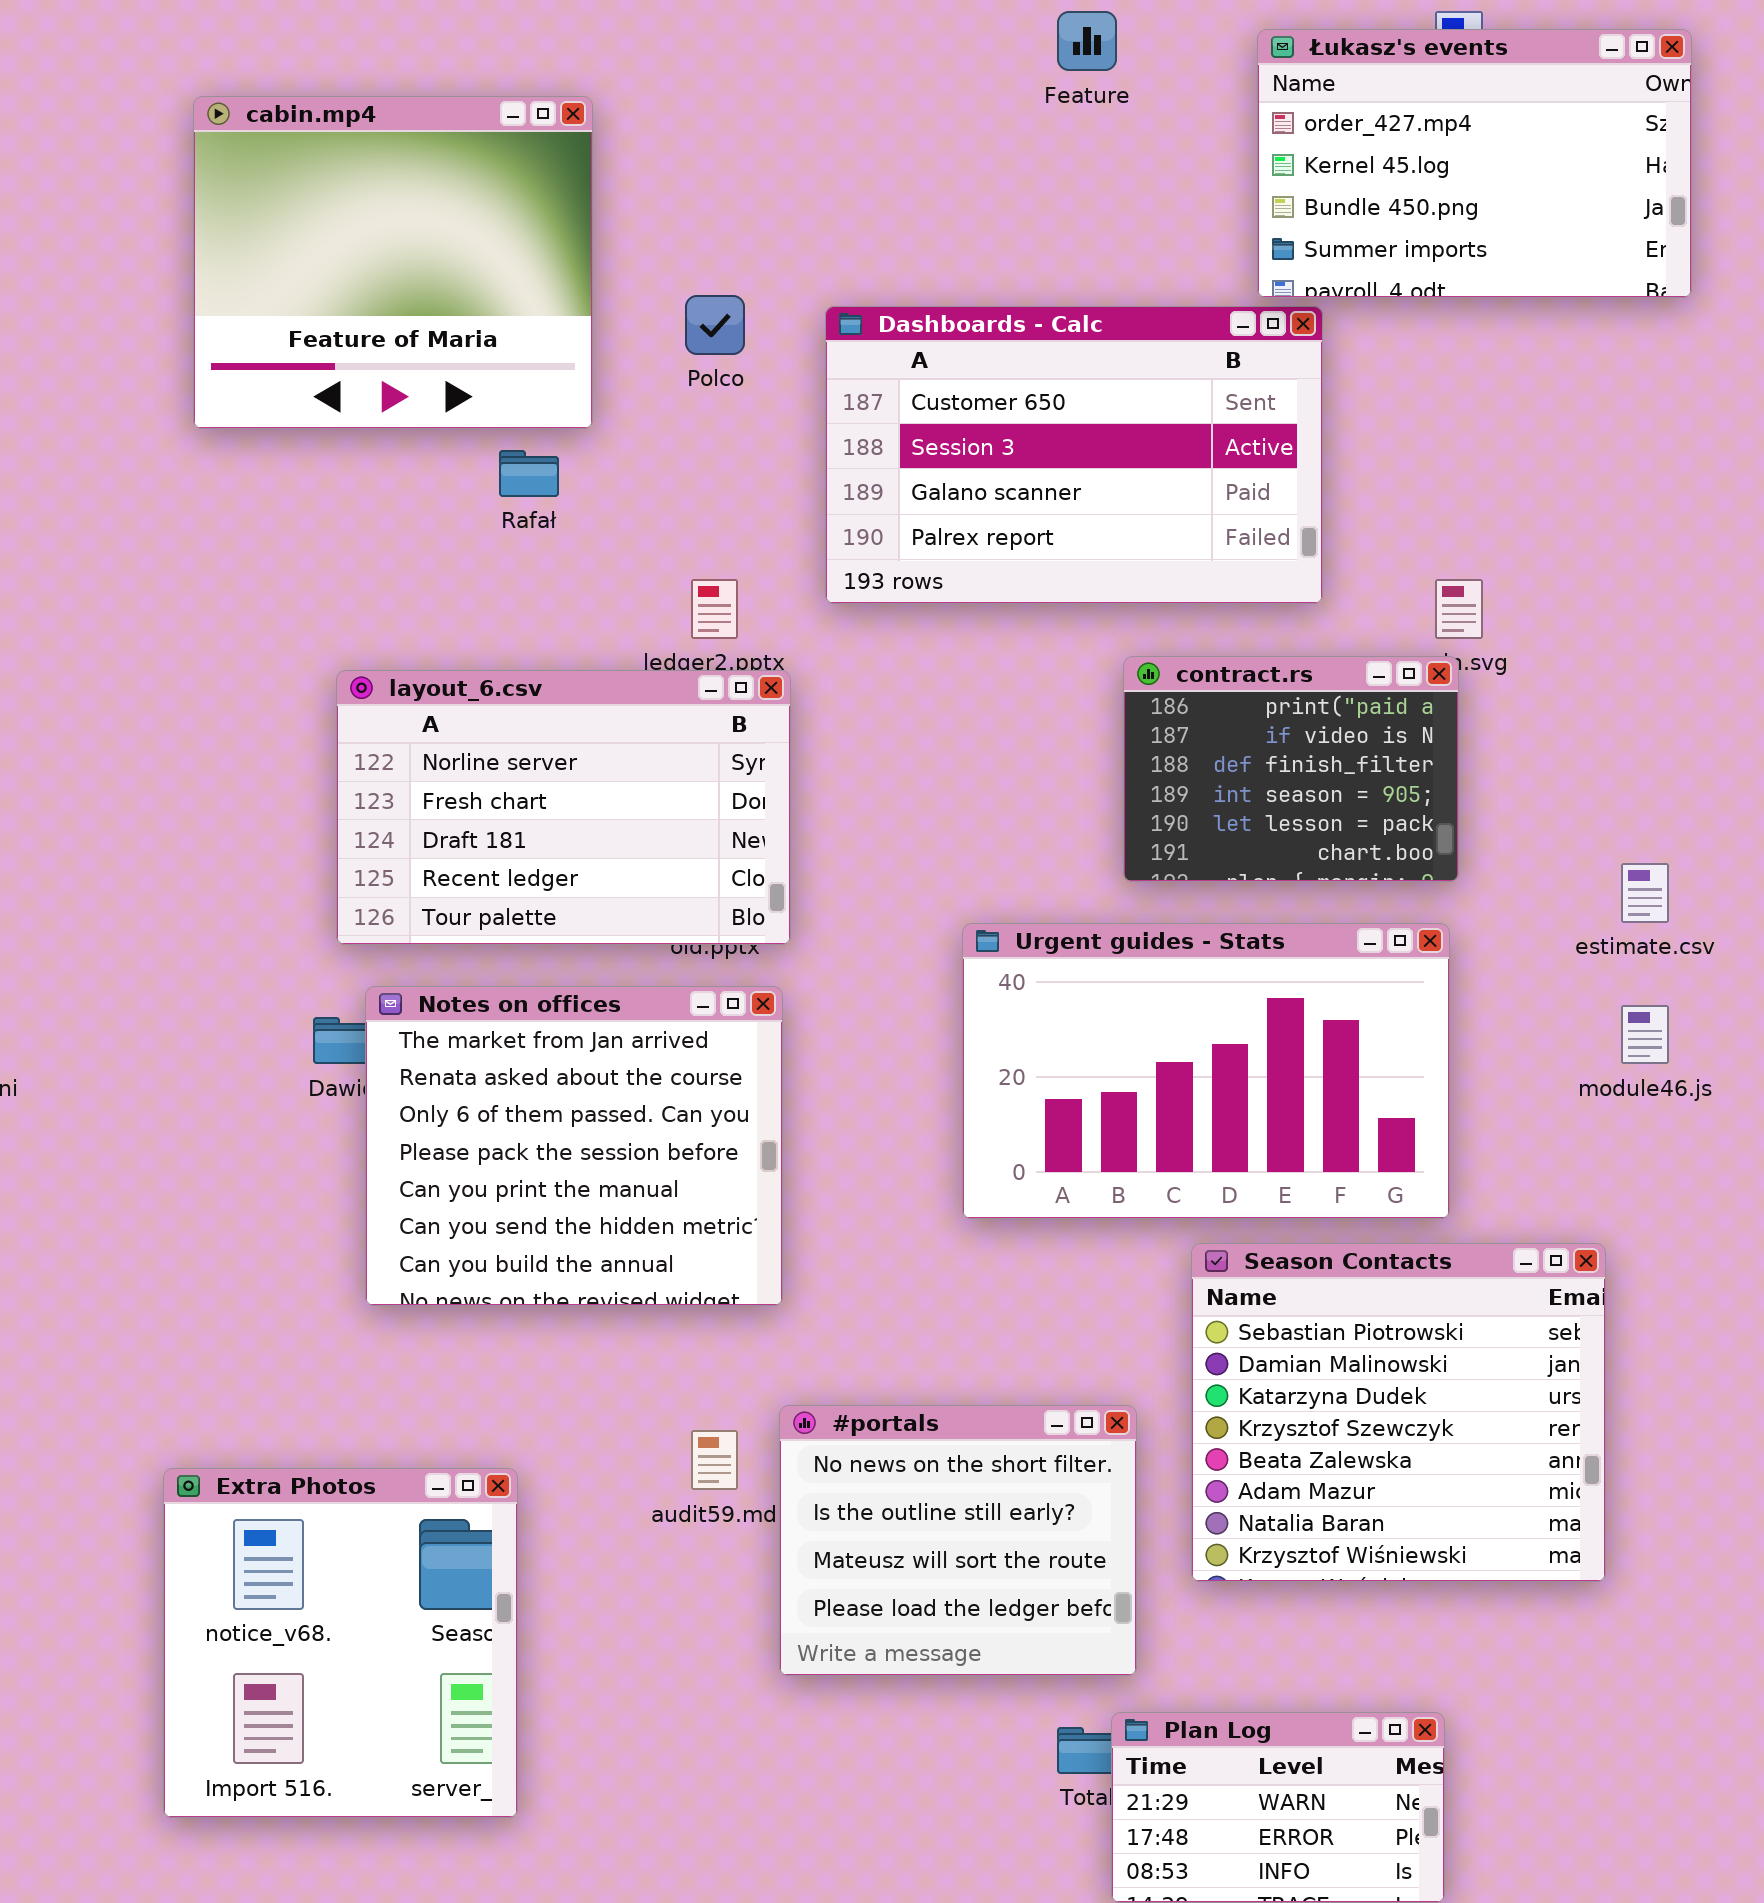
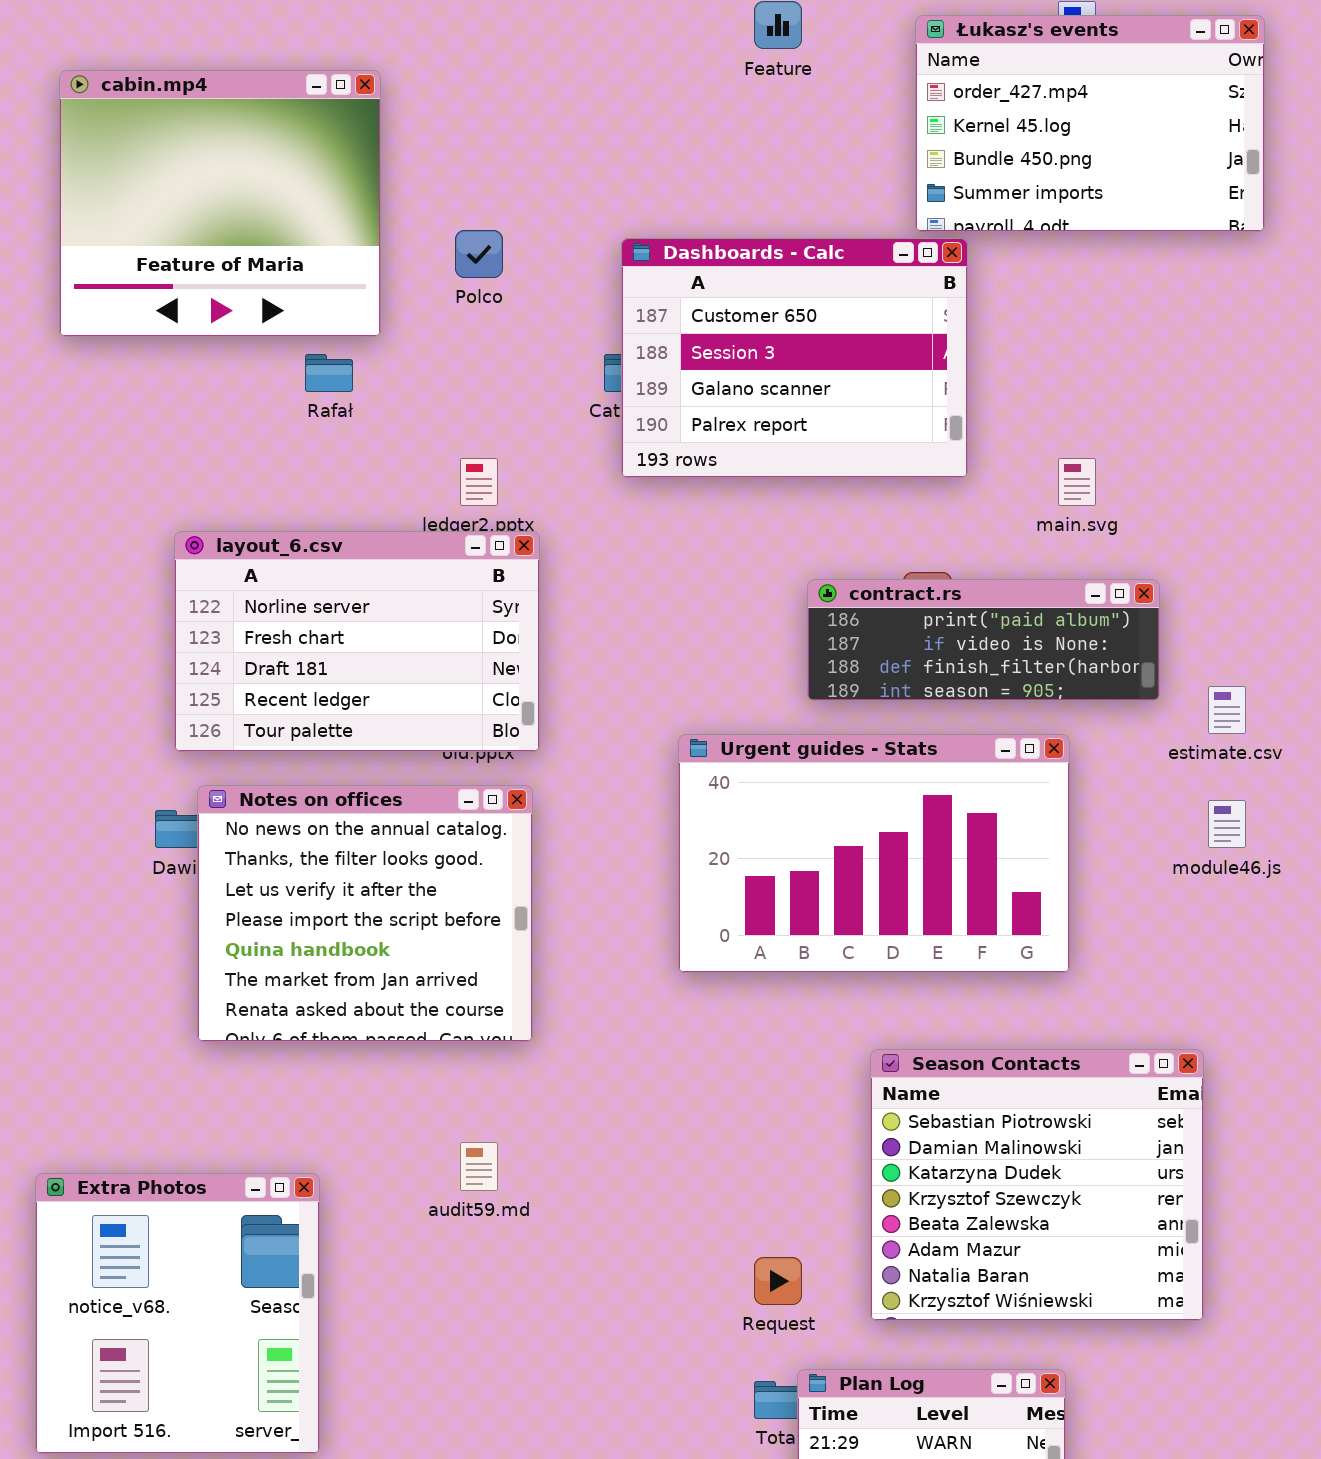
Dashboards - Calc: [825,306,1323,604] -> [621,238,968,478], resized
contract.rs: [1123,656,1459,882] -> [807,579,1160,701], resized
Notes on offices: [365,986,783,1306] -> [197,785,533,1042], scrolled up 5 rows
Season Contacts: [1191,1243,1606,1582] -> [870,1049,1204,1321], moved
#portals: [779,1405,1137,1676] -> none, closed

